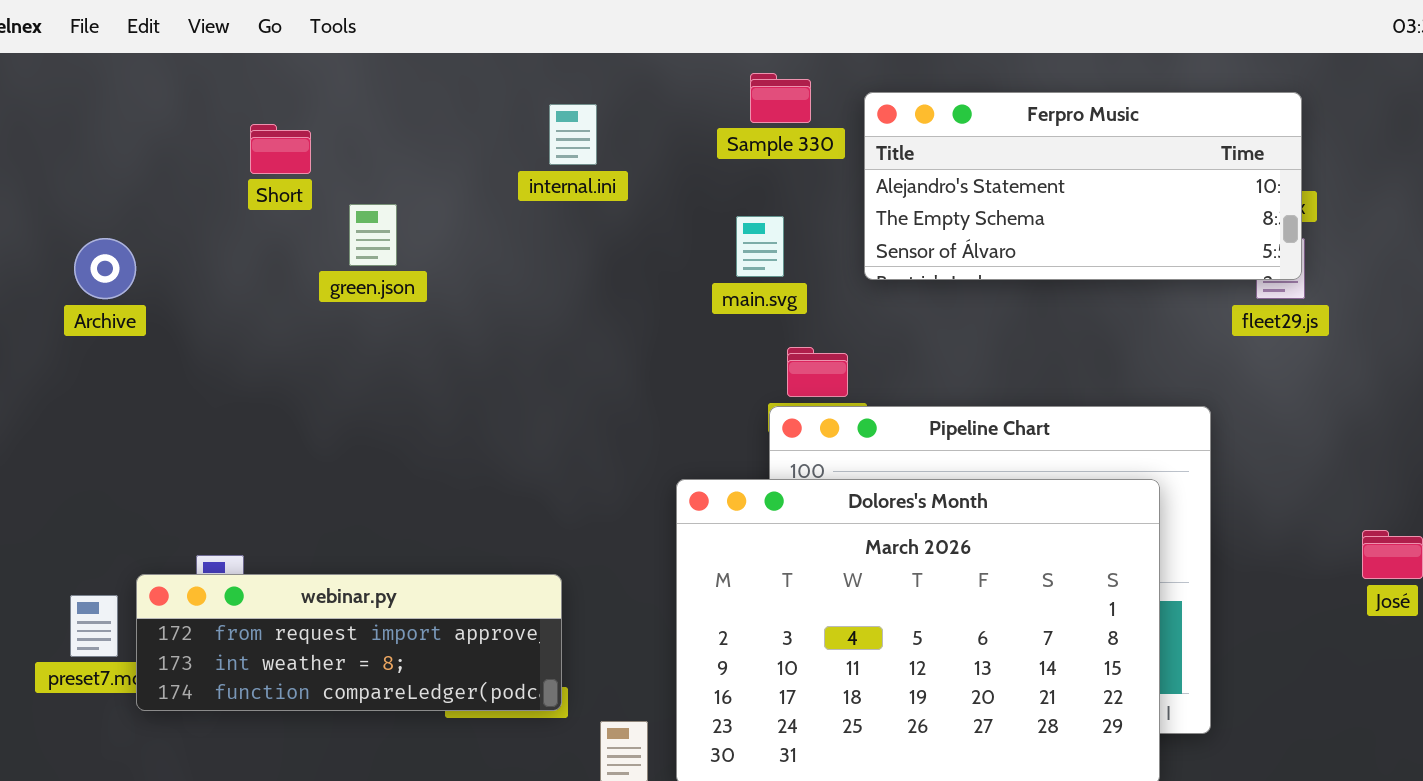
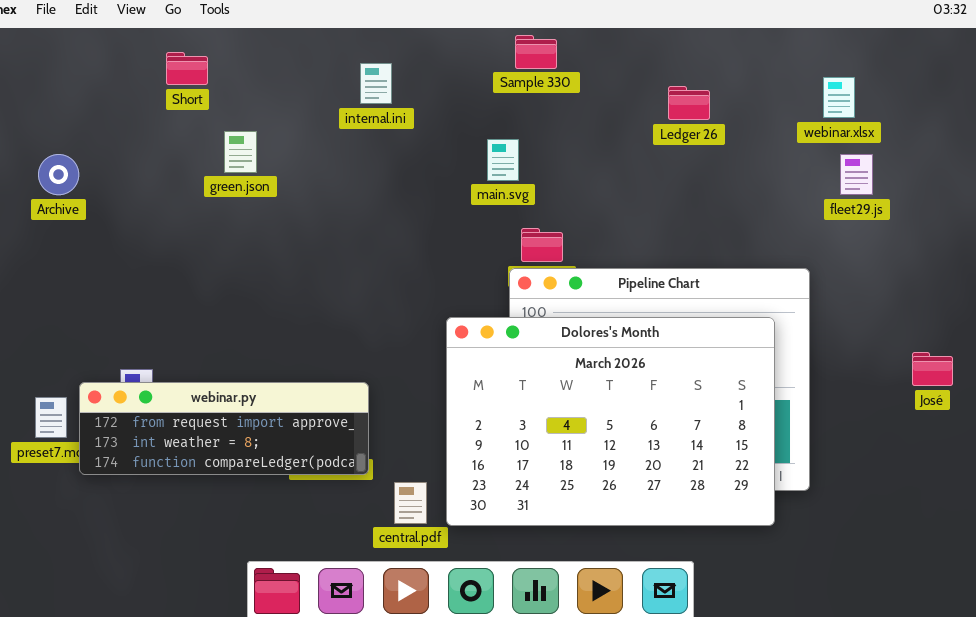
Sample 330: [750,73,811,123] -> [515,35,557,69], moved
Ferpro Music: [864,92,1302,280] -> none, closed
Short: [250,124,311,174] -> [166,52,208,85], moved

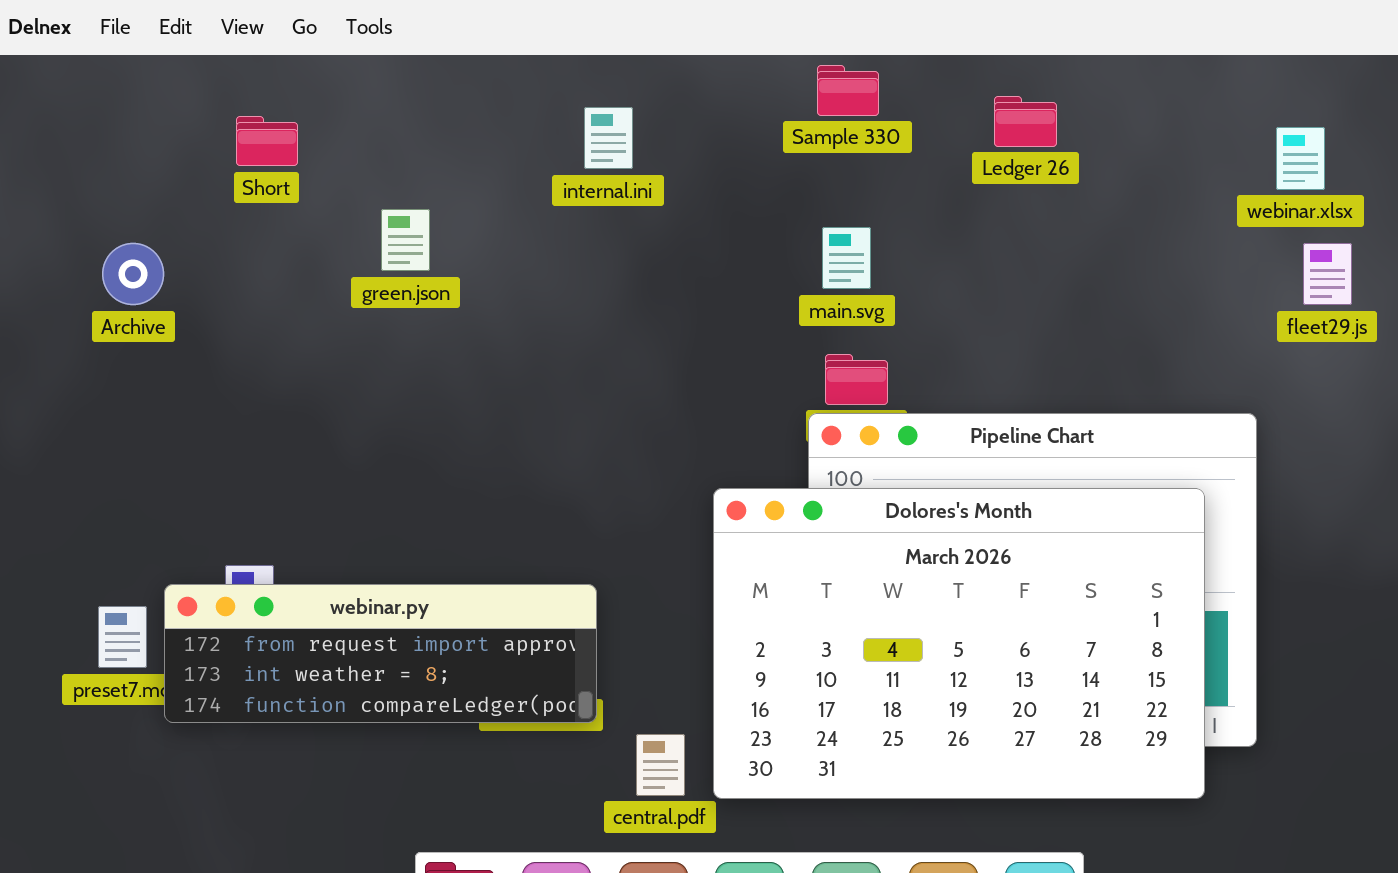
Short: [166,52,208,85] -> [236,116,298,166], moved
Ledger 26: [668,86,710,120] -> [994,96,1057,147], moved
main.svg: [487,139,519,181] -> [822,227,871,289], moved

